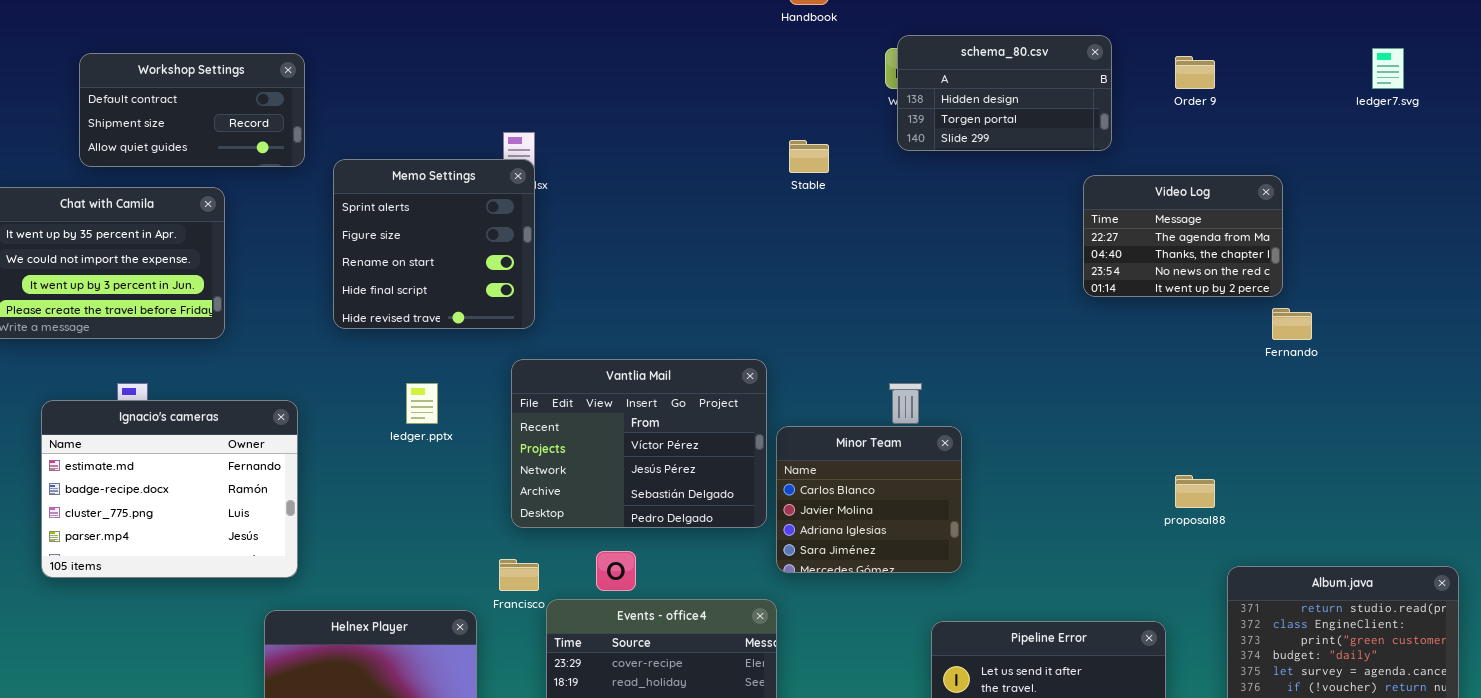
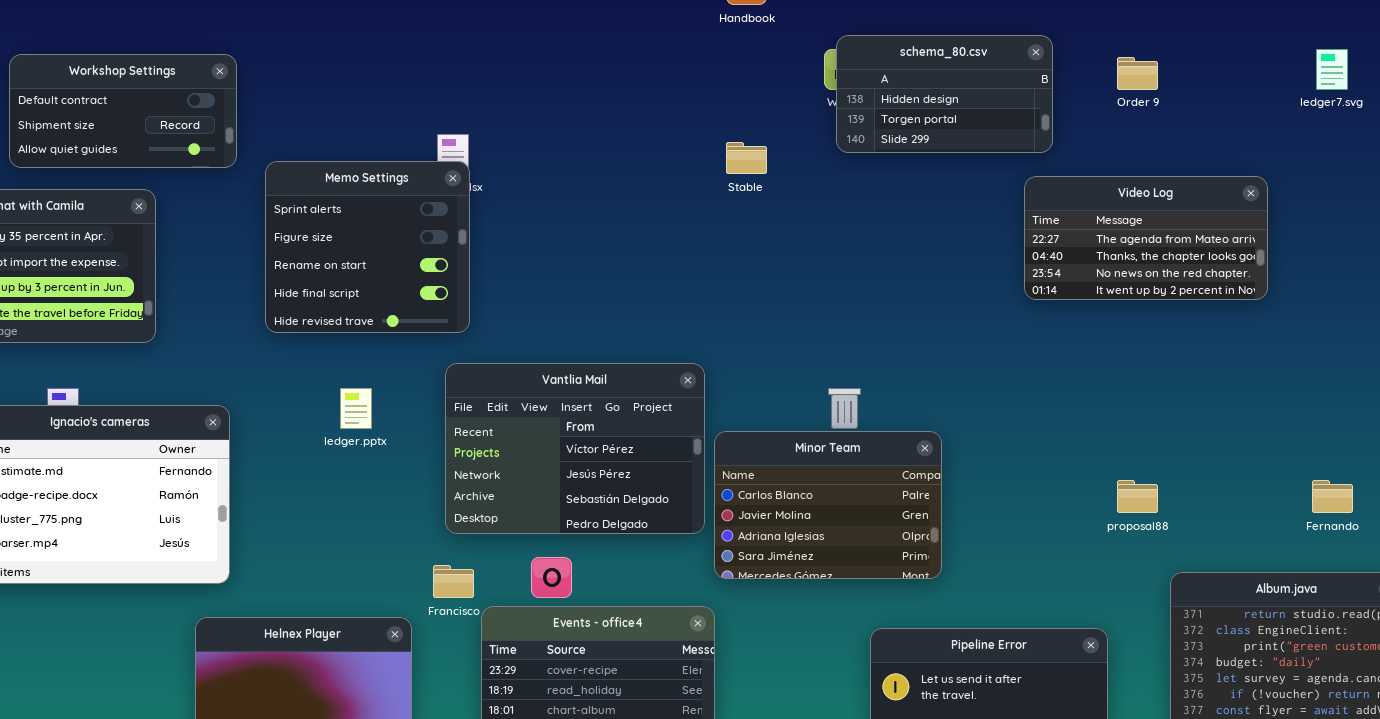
Video Log: [1083,175,1283,297] -> [1024,176,1268,300], resized
Fernando: [1272,308,1312,340] -> [1312,480,1353,513], moved
Minor Team: [776,426,962,573] -> [714,431,942,579], resized

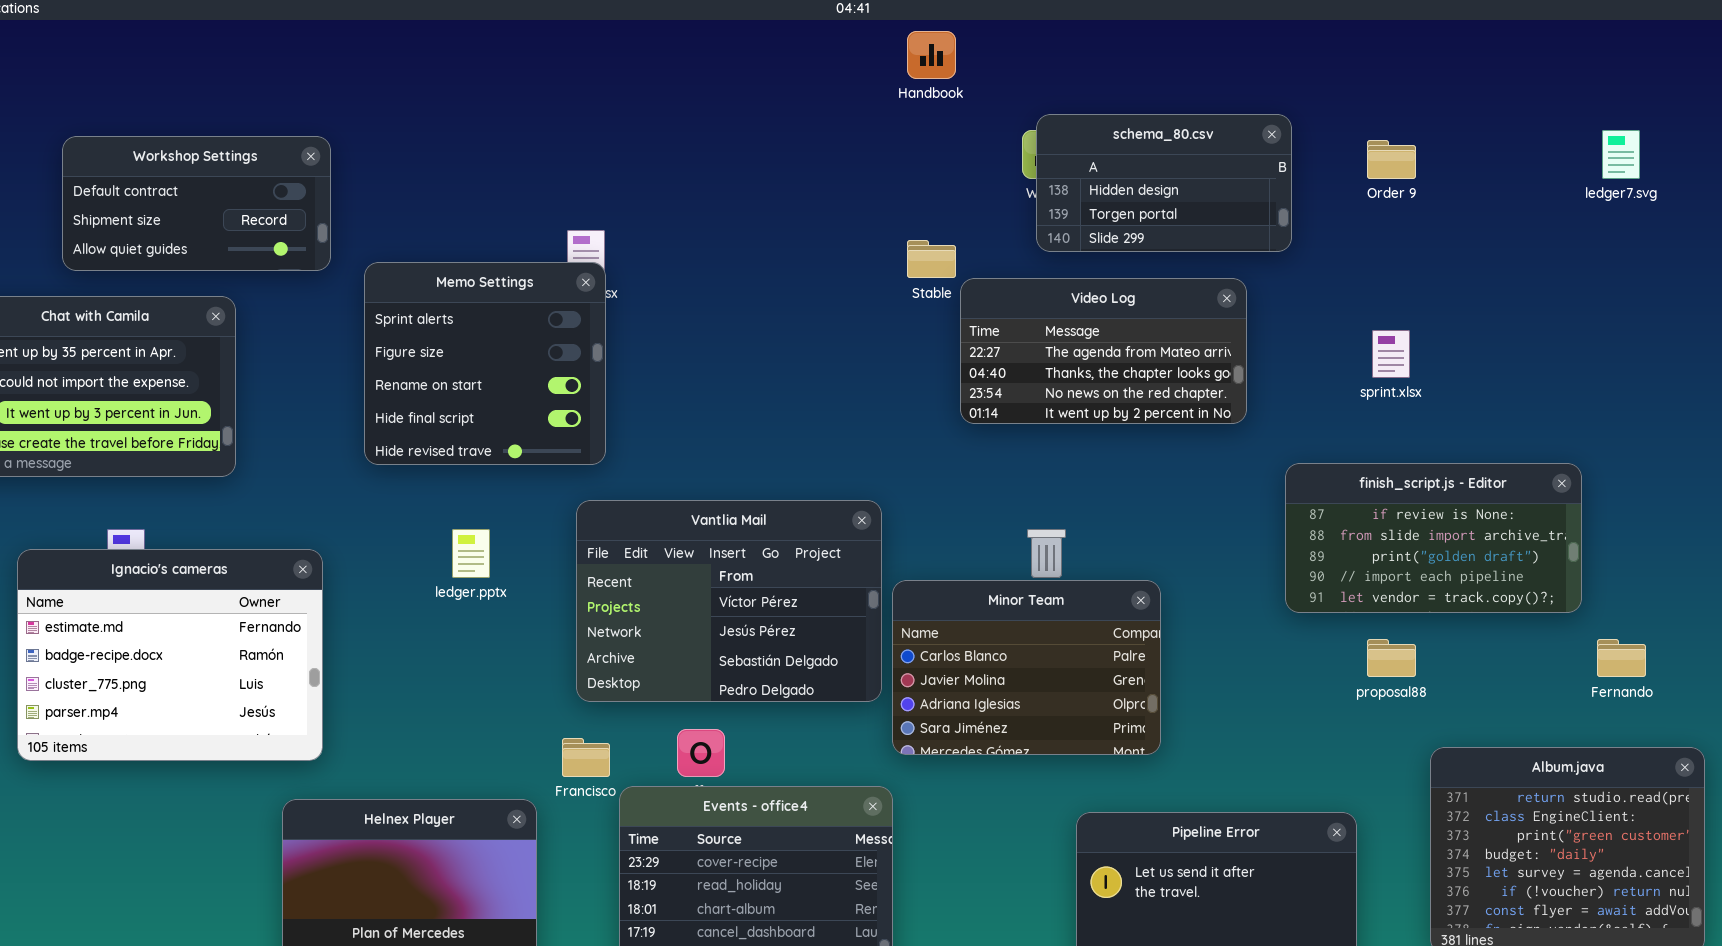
Video Log: [1024,176,1268,300] -> [960,278,1247,424], moved
finish_script.js - Editor: none -> [1285,463,1582,613], opened

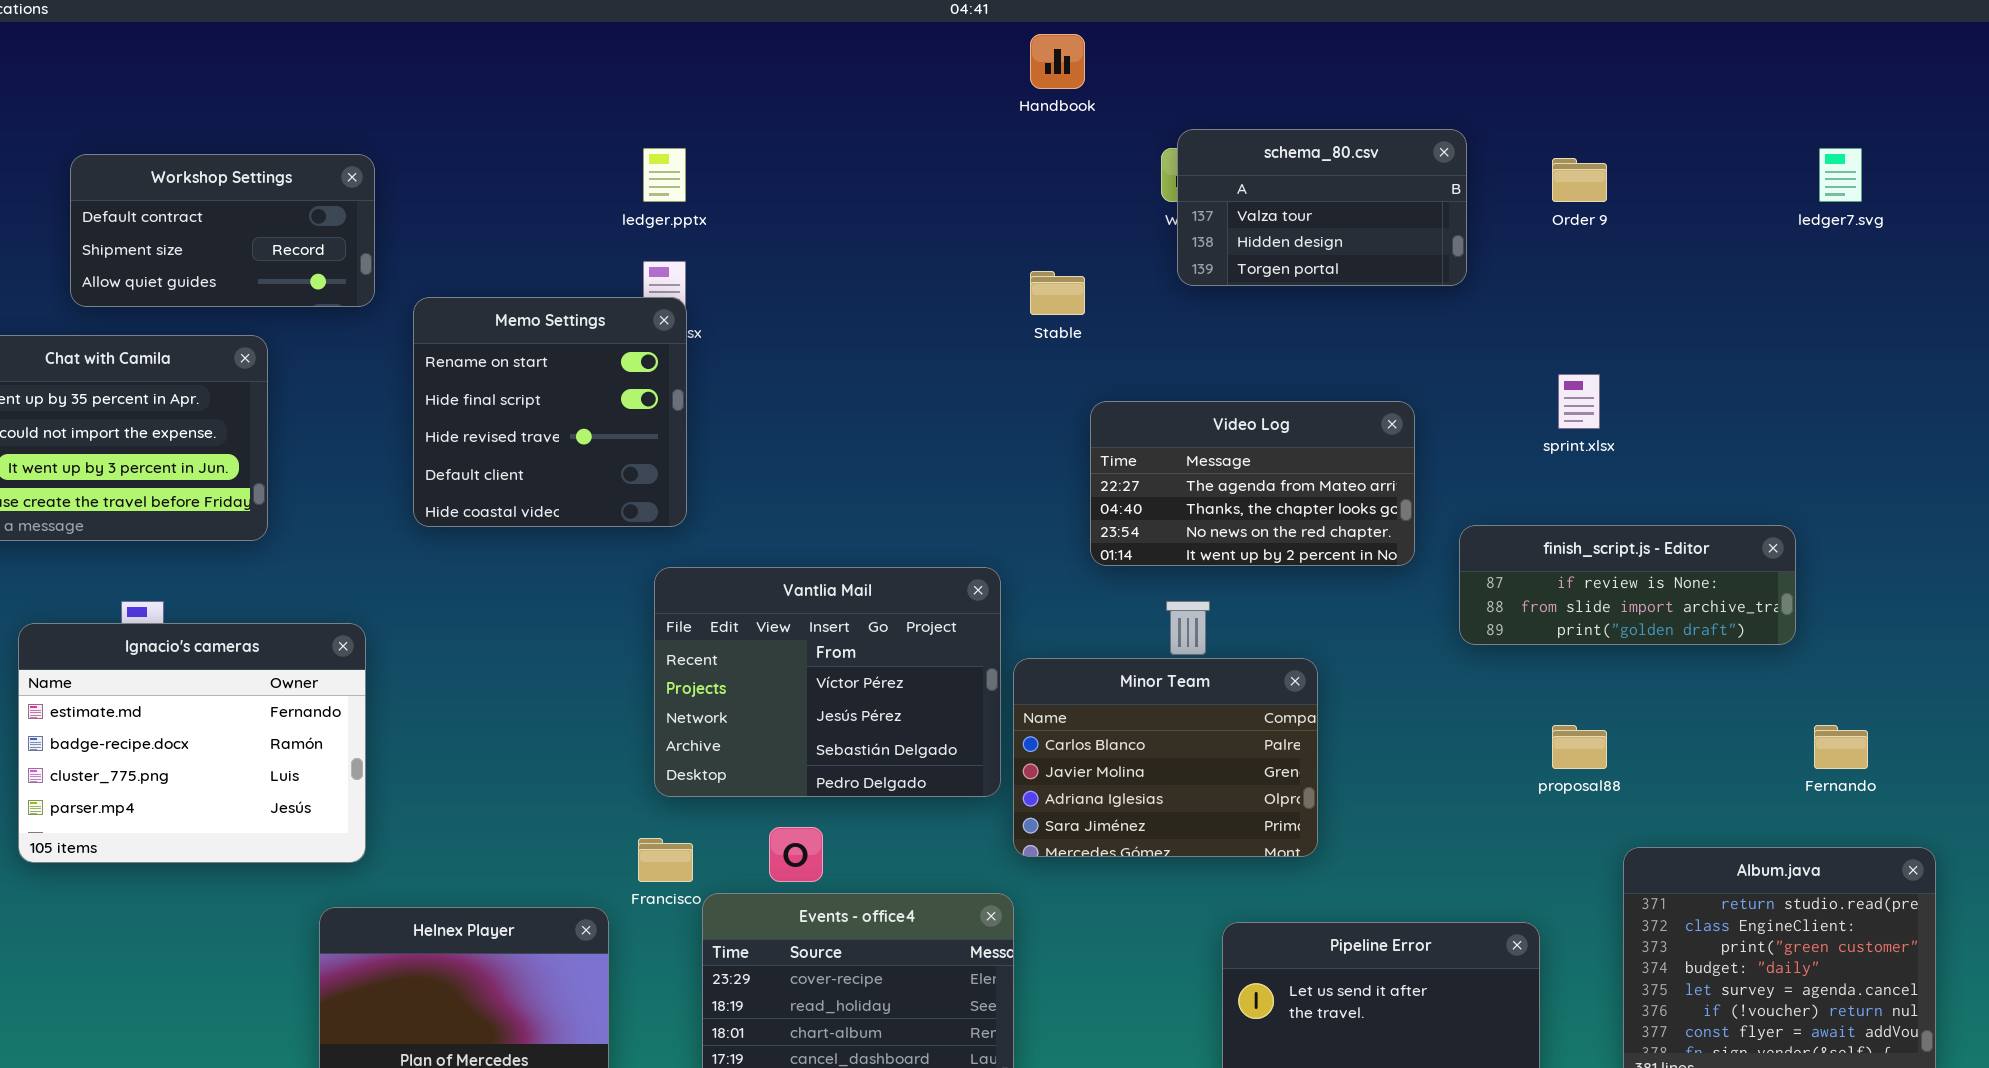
schema_80.csv: [1036,114,1292,252] -> [1177,129,1467,286], scrolled up 1 row
Memo Settings: [364,262,606,465] -> [413,297,687,527], scrolled down 2 rows
Video Log: [960,278,1247,424] -> [1090,401,1415,566], moved
finish_script.js - Editor: [1285,463,1582,613] -> [1459,525,1796,645], resized
ledger.pptx: [452,529,490,578] -> [643,148,686,202], moved

